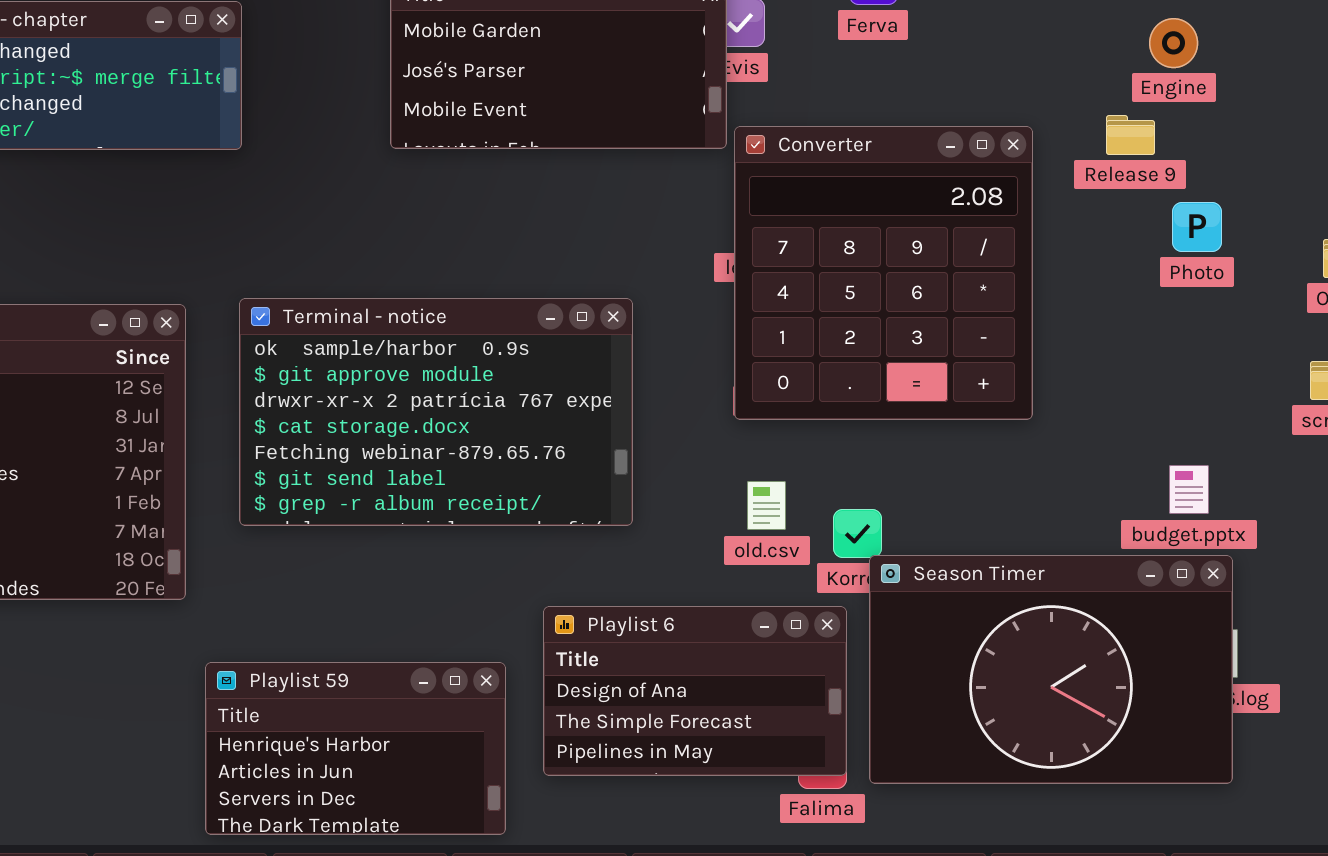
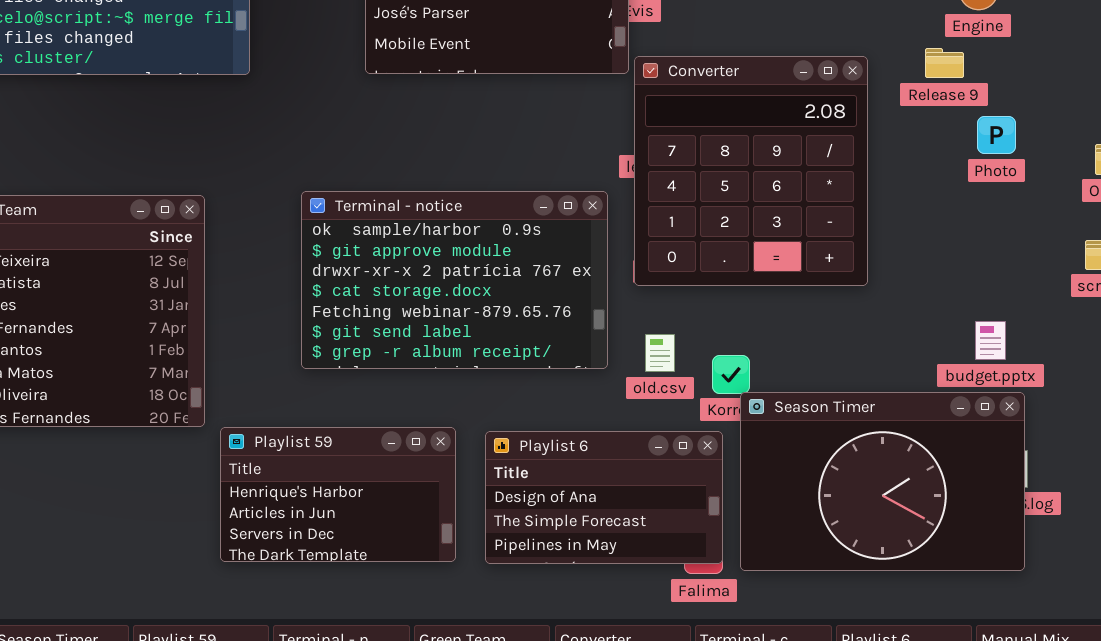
Terminal - notice: [239,298,633,526] -> [301,191,608,369], moved
Playlist 59: [205,662,506,835] -> [220,427,456,562], moved

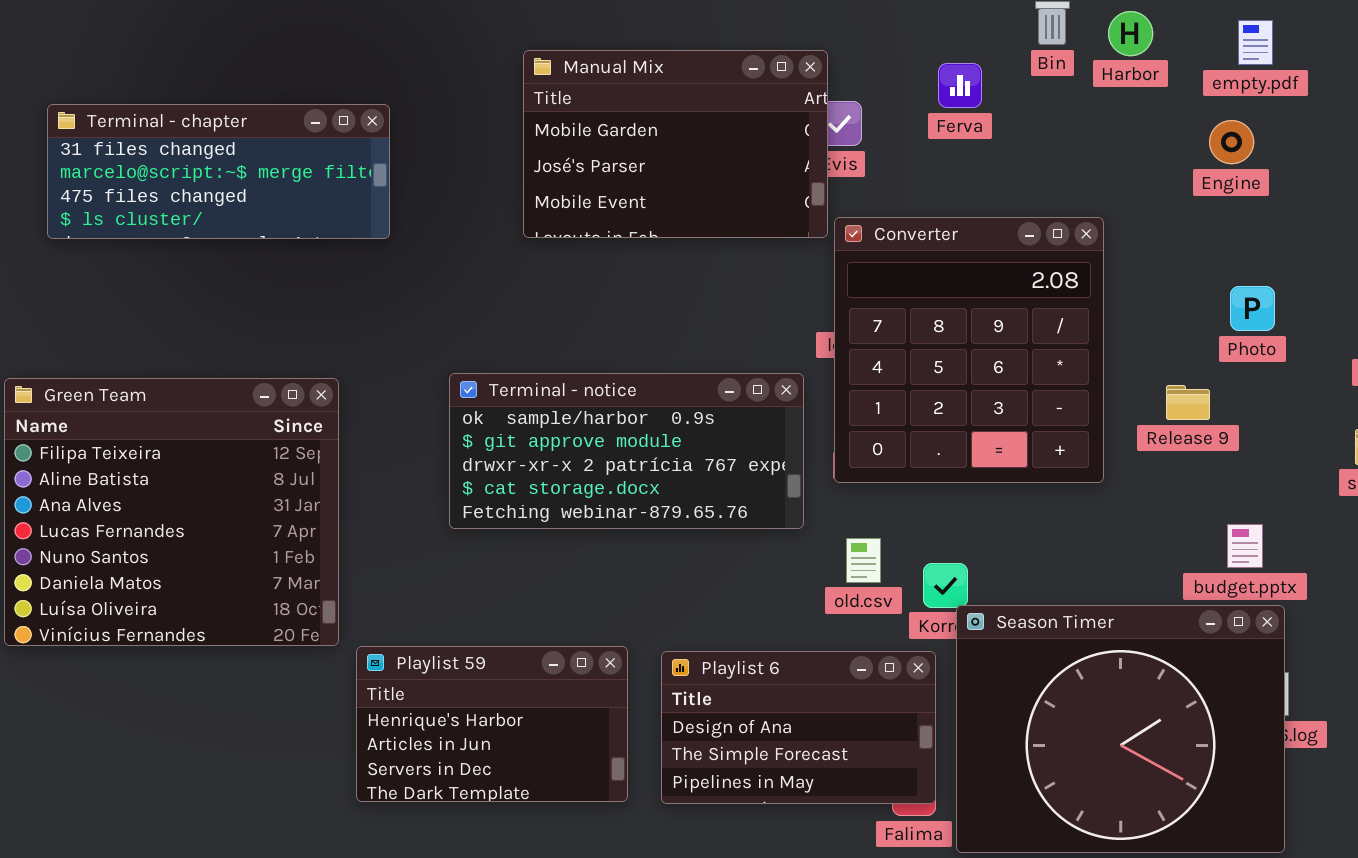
Release 9: [925,48,964,78] -> [1166,385,1210,420], moved
Terminal - notice: [301,191,608,369] -> [449,373,804,529], resized
Season Timer: [740,392,1025,571] -> [956,605,1285,853], resized

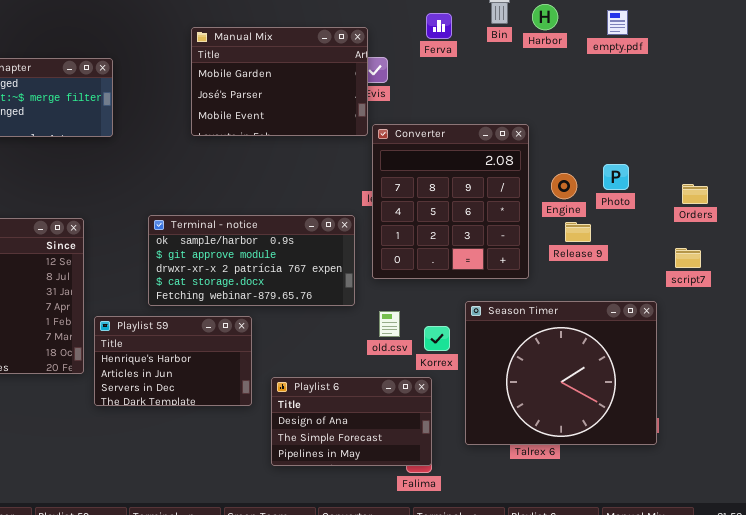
Ferva: [938,63,982,108] -> [426,13,452,39], moved
Engine: [1209,120,1254,164] -> [551,173,577,199], moved
Season Timer: [956,605,1285,853] -> [465,301,657,445], moved
Playlist 59: [356,646,628,802] -> [94,316,252,406], moved

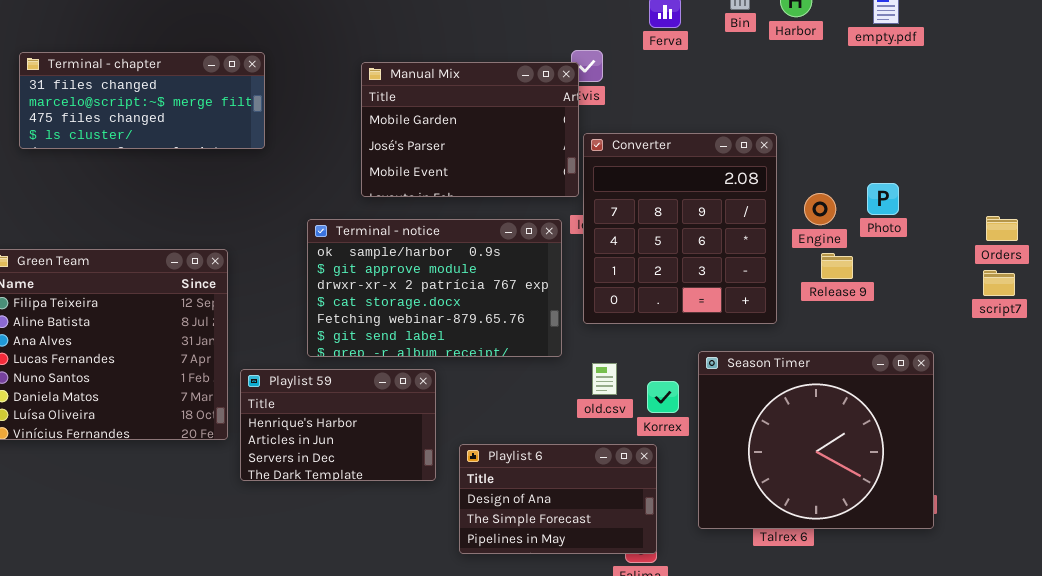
Manual Mix: [191,27,368,136] -> [361,62,579,197], moved
Orders: [682,184,708,204] -> [986,216,1018,241], moved
Terminal - notice: [148,215,355,306] -> [307,219,562,357], resized
script7: [675,248,701,268] -> [983,270,1015,296], moved

